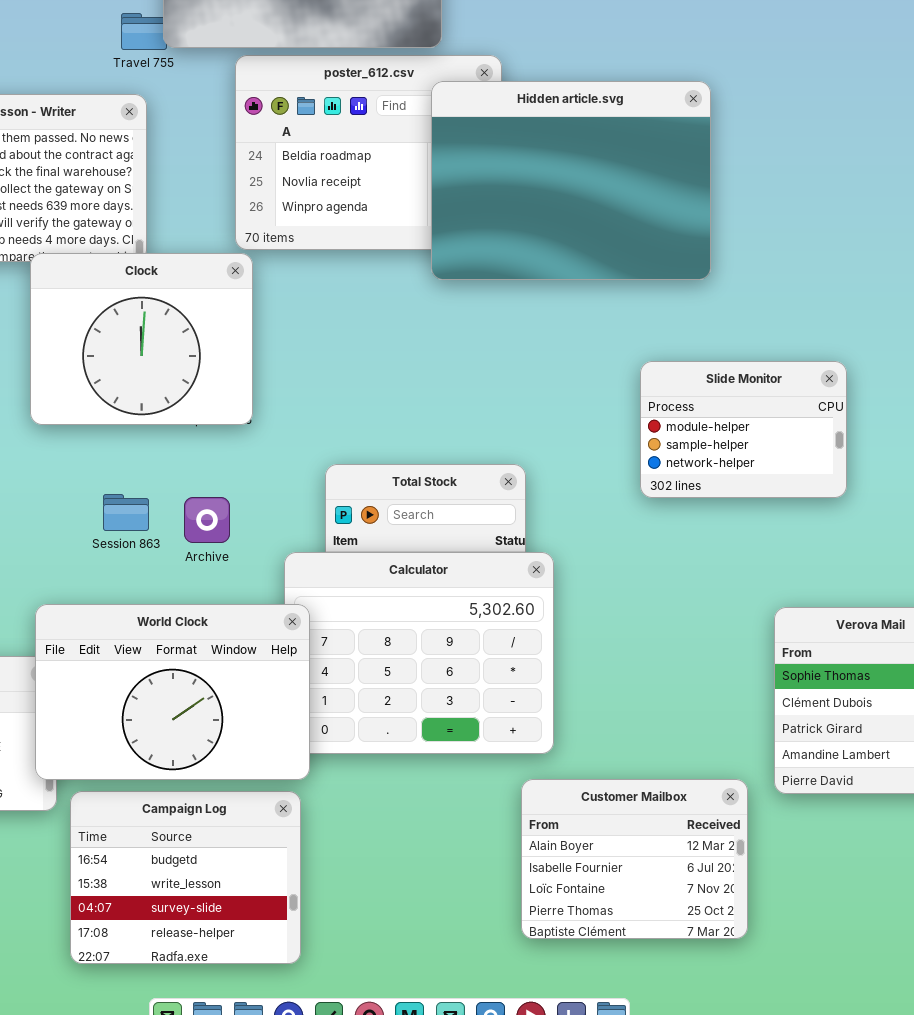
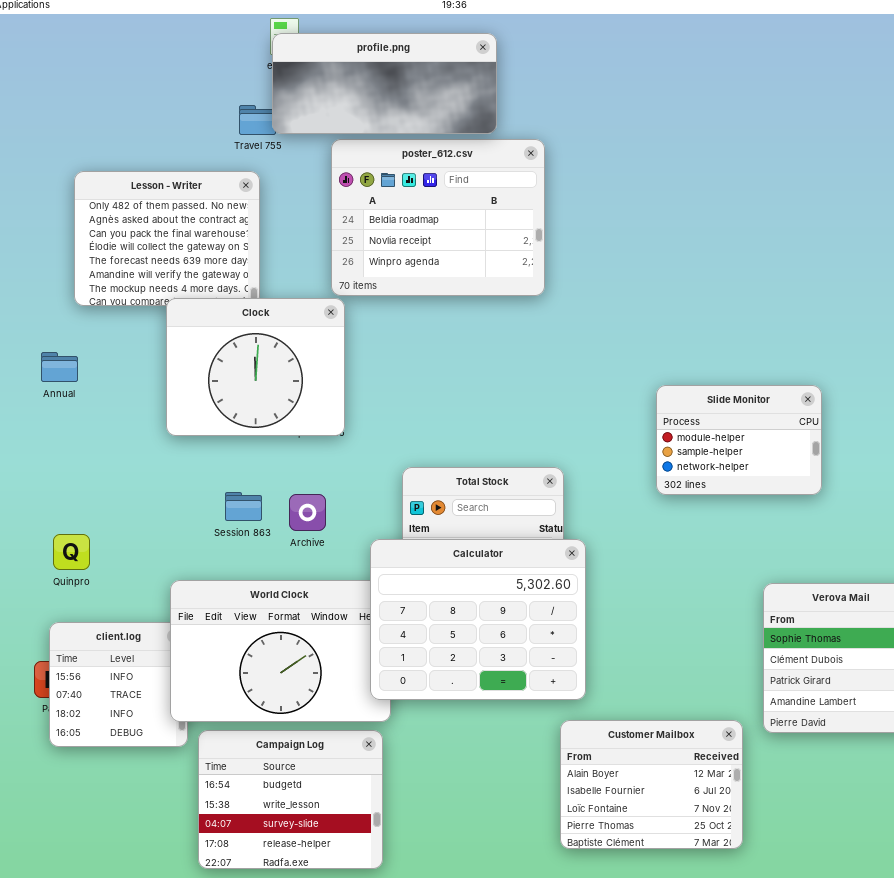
Hidden article.svg: [431,81,711,280] -> none, closed
Calculator: [284,552,554,754] -> [370,539,586,700], raised

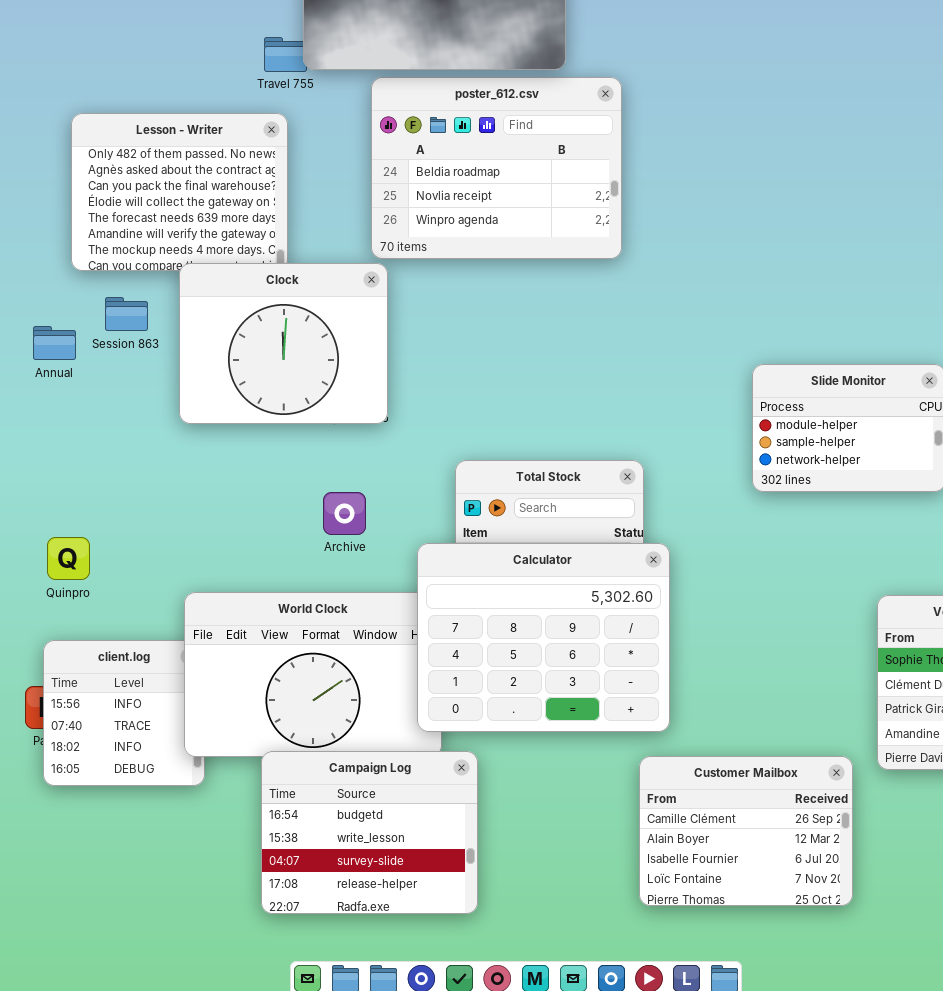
Session 863: [225,492,262,521] -> [105,297,148,331], moved
Customer Mailbox: [560,720,743,849] -> [639,756,853,906], scrolled up 1 row
Campaign Log: [198,730,383,869] -> [261,751,478,914], moved

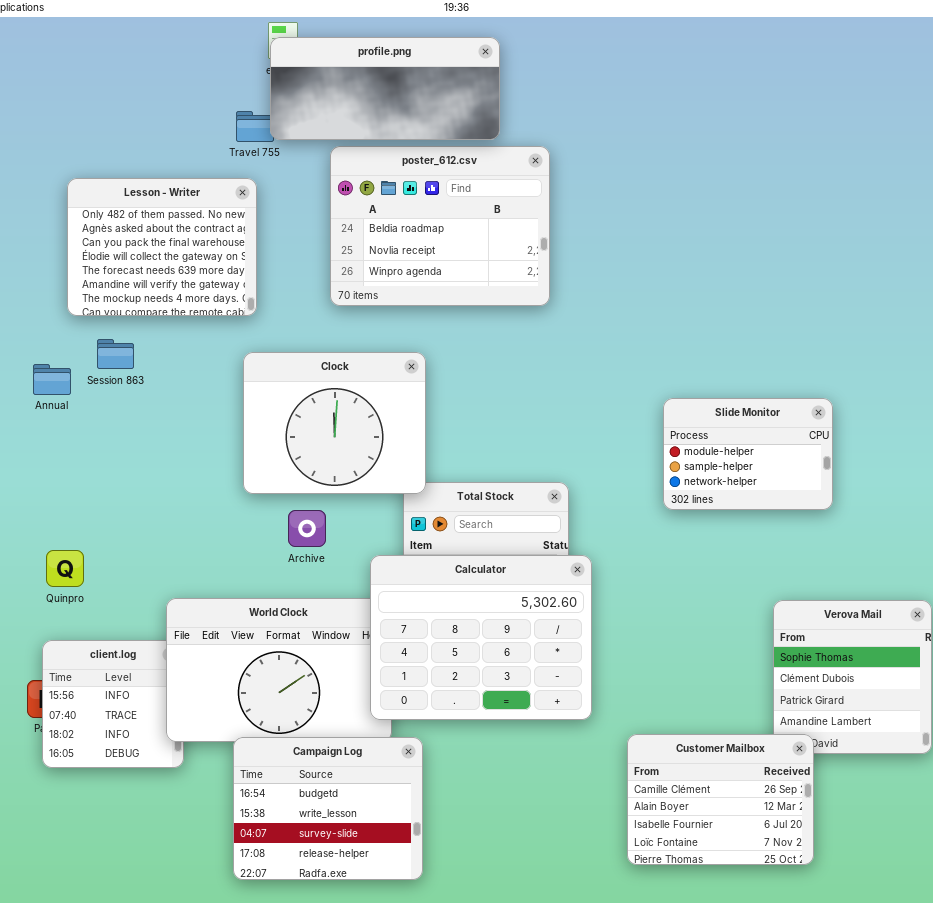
Clock: [179,263,388,424] -> [243,352,426,494], moved
Customer Mailbox: [639,756,853,906] -> [627,734,814,865], moved

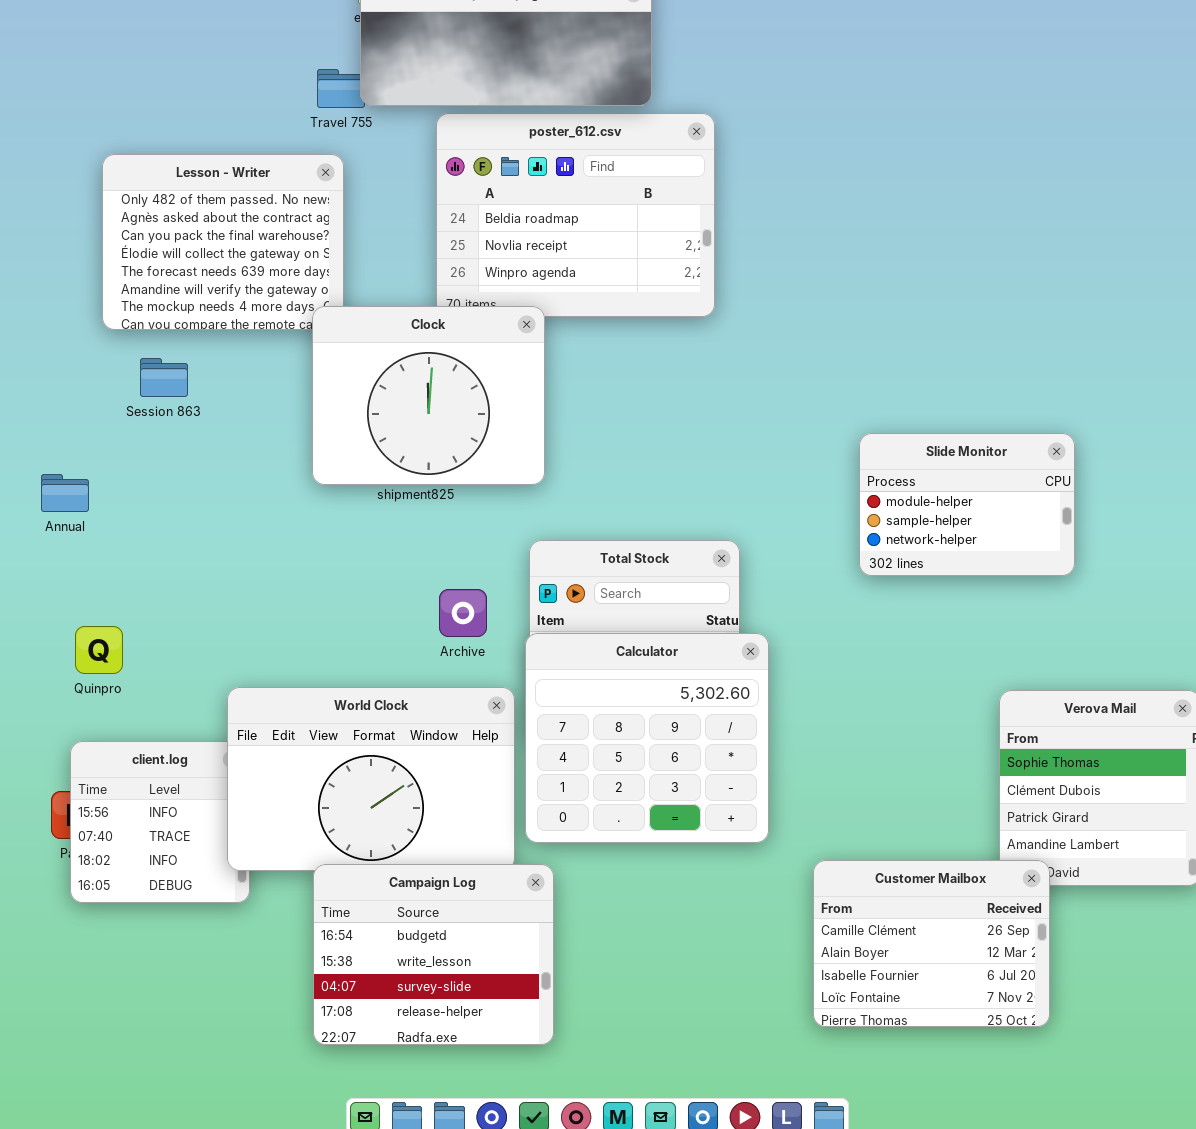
Clock: [243,352,426,494] -> [312,306,545,485], moved
Annual: [33,364,71,395] -> [41,474,89,512], moved
Archive: [288,510,326,547] -> [439,589,487,637], moved
Calculator: [370,555,592,720] -> [525,633,769,843], resized

